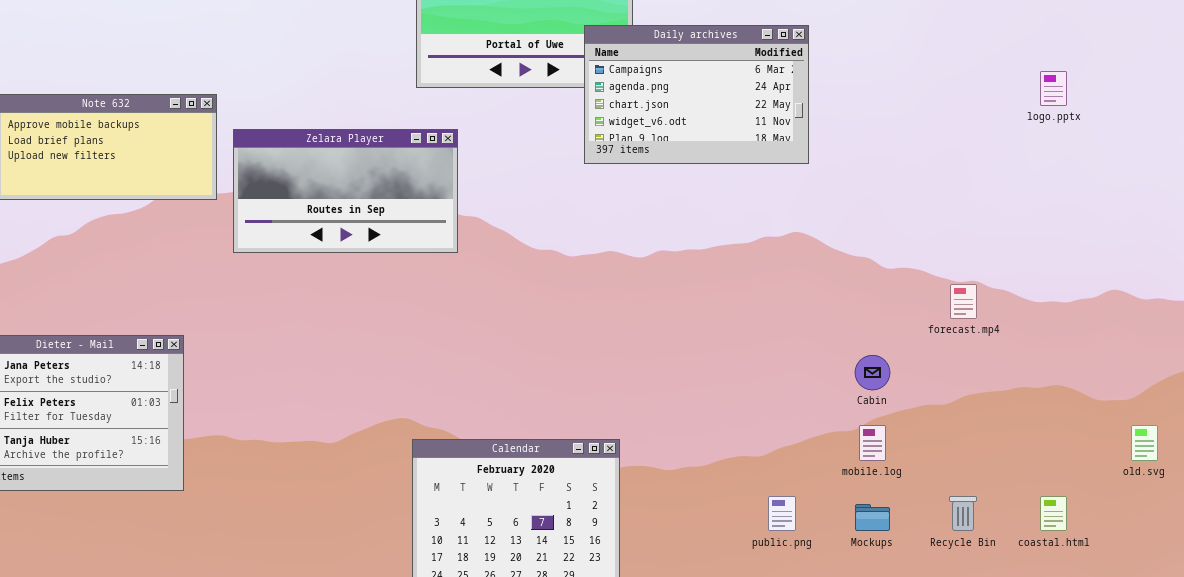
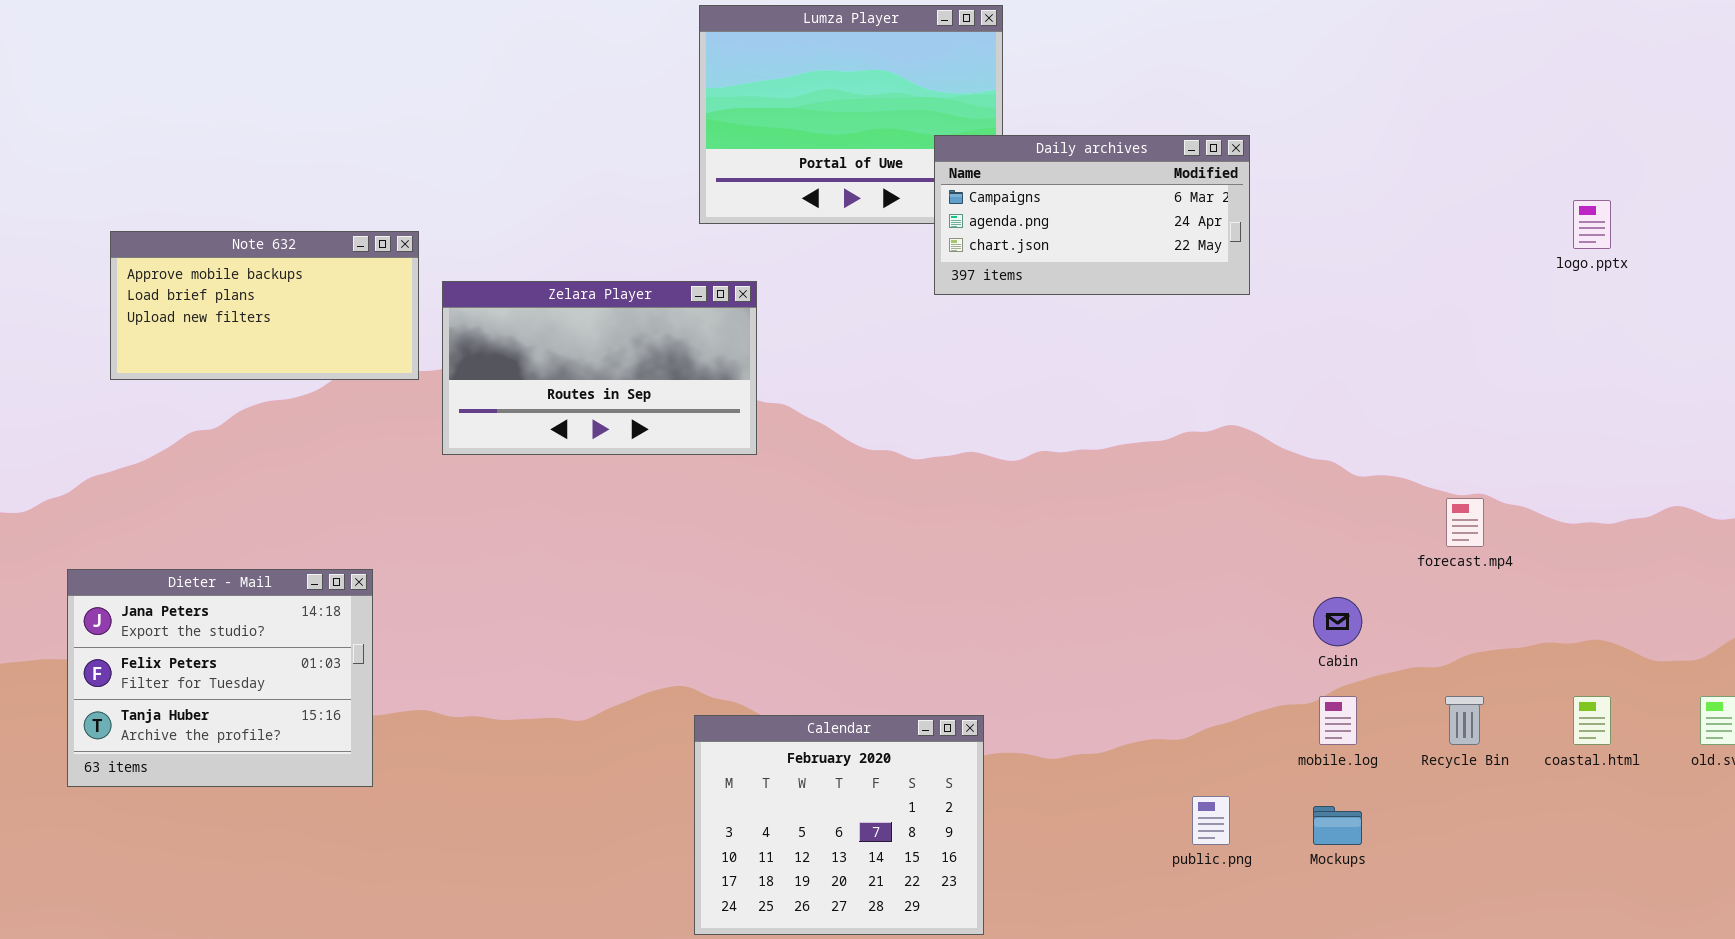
Daily archives: [584,25,809,164] -> [934,135,1250,295], resized
Recycle Bin: [949,496,977,531] -> [1445,696,1484,745], moved
coastal.html: [1040,496,1067,531] -> [1573,696,1611,745], moved

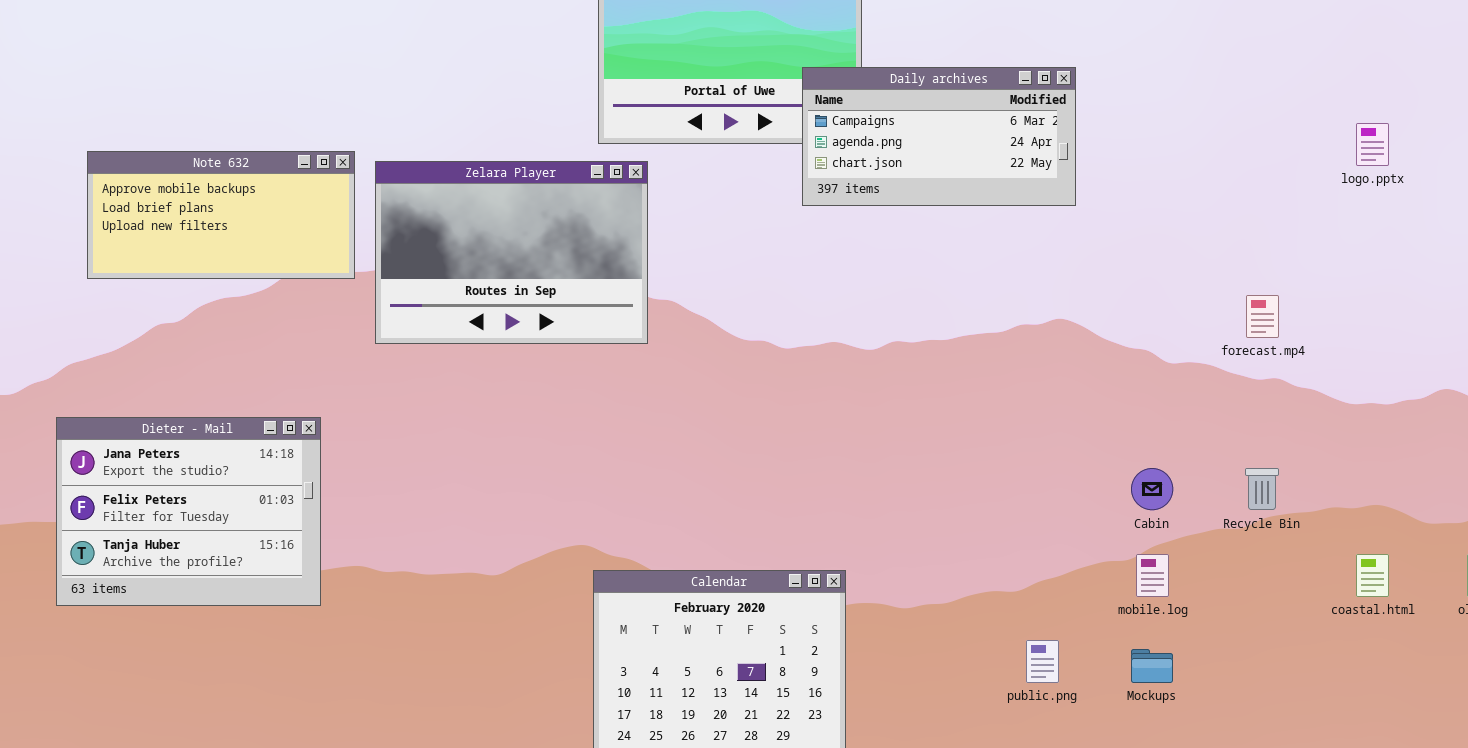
Zelara Player: [442,281,757,455] -> [375,161,648,344], resized
forecast.mp4: [1446,498,1484,547] -> [1246,295,1279,338], moved
Dieter - Mail: [67,569,373,787] -> [56,417,321,606], moved
Recycle Bin: [1445,696,1484,745] -> [1245,468,1279,510], moved

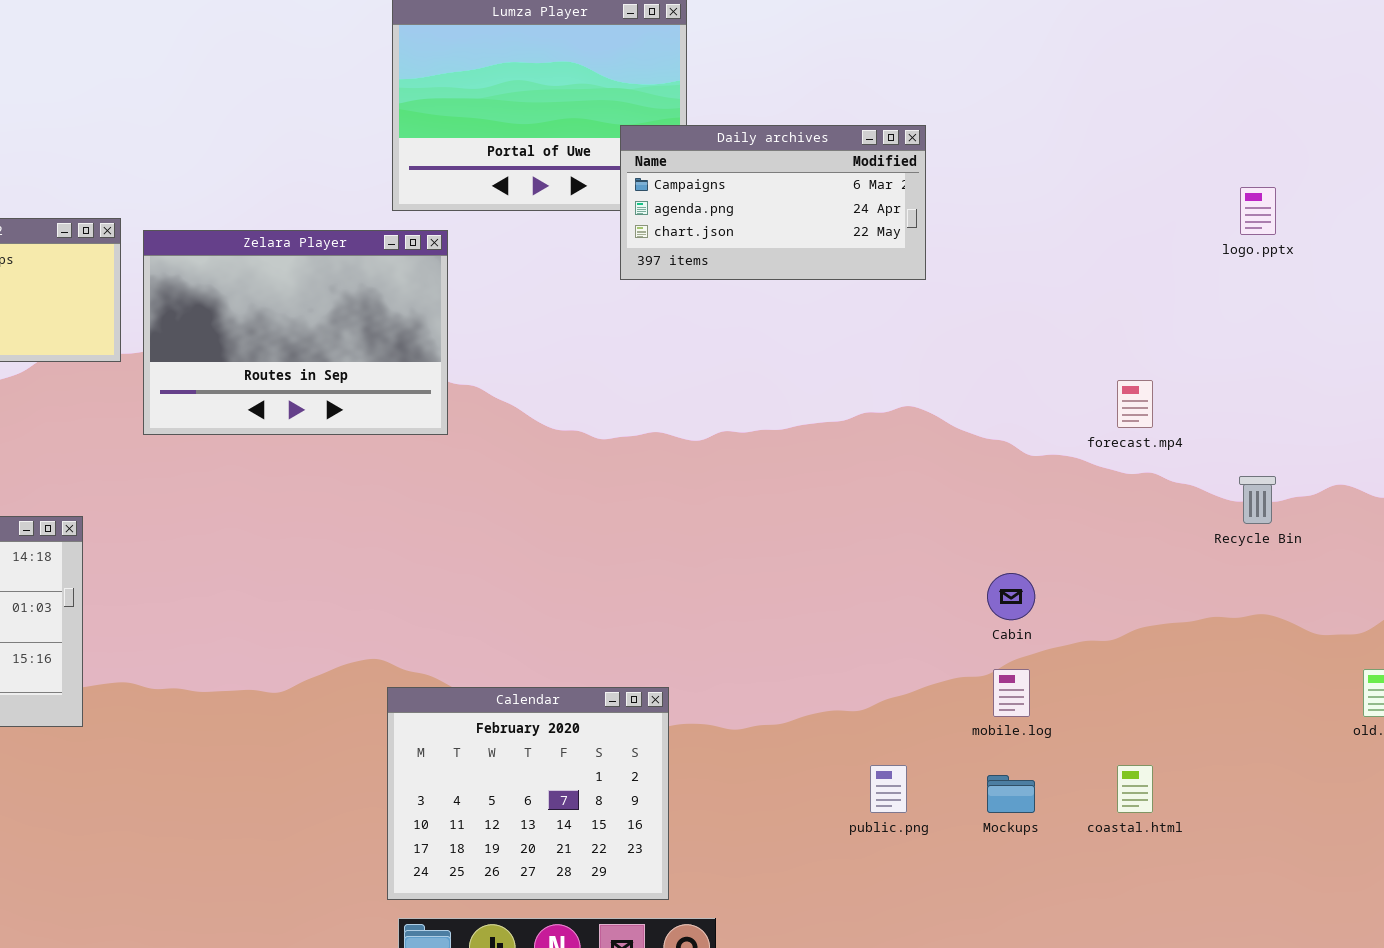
Recycle Bin: [1245,468,1279,510] -> [1239,476,1276,524], moved
coastal.html: [1356,554,1389,597] -> [1117,765,1153,813], moved

